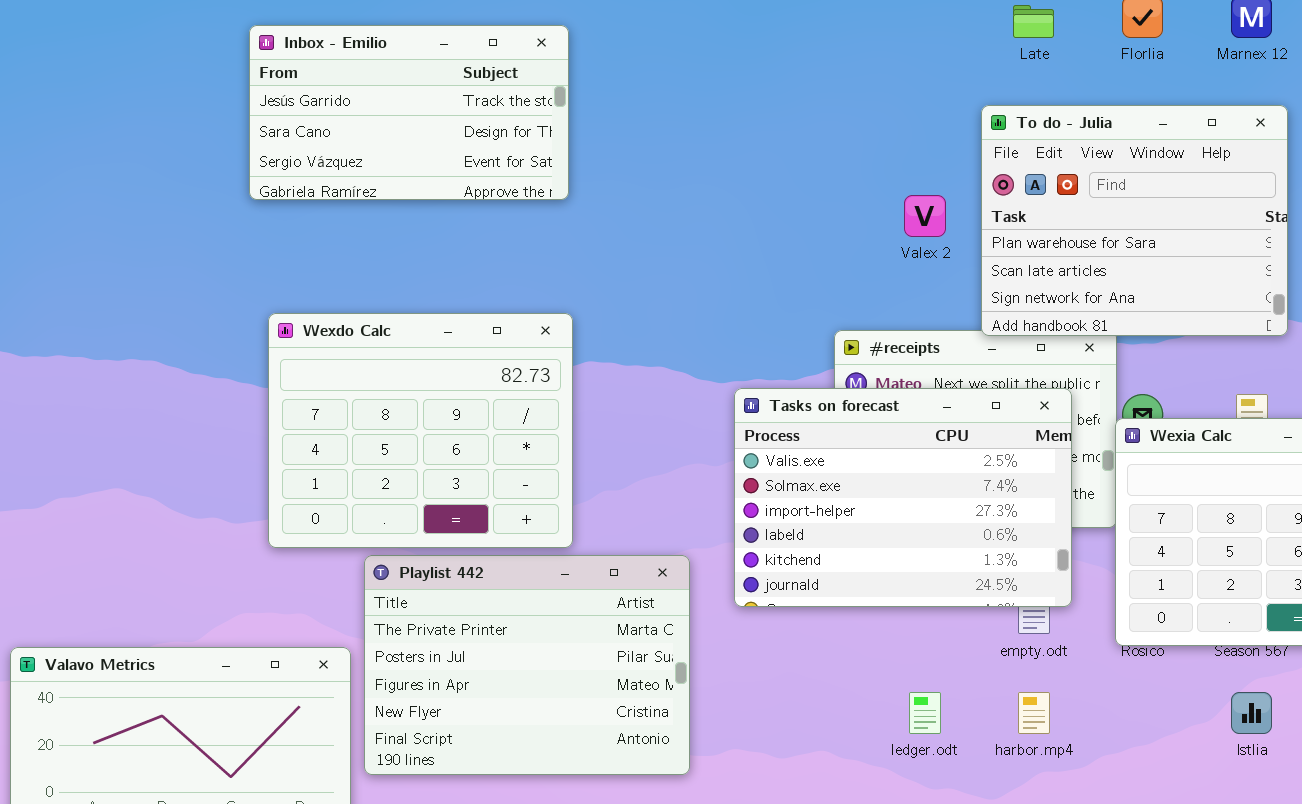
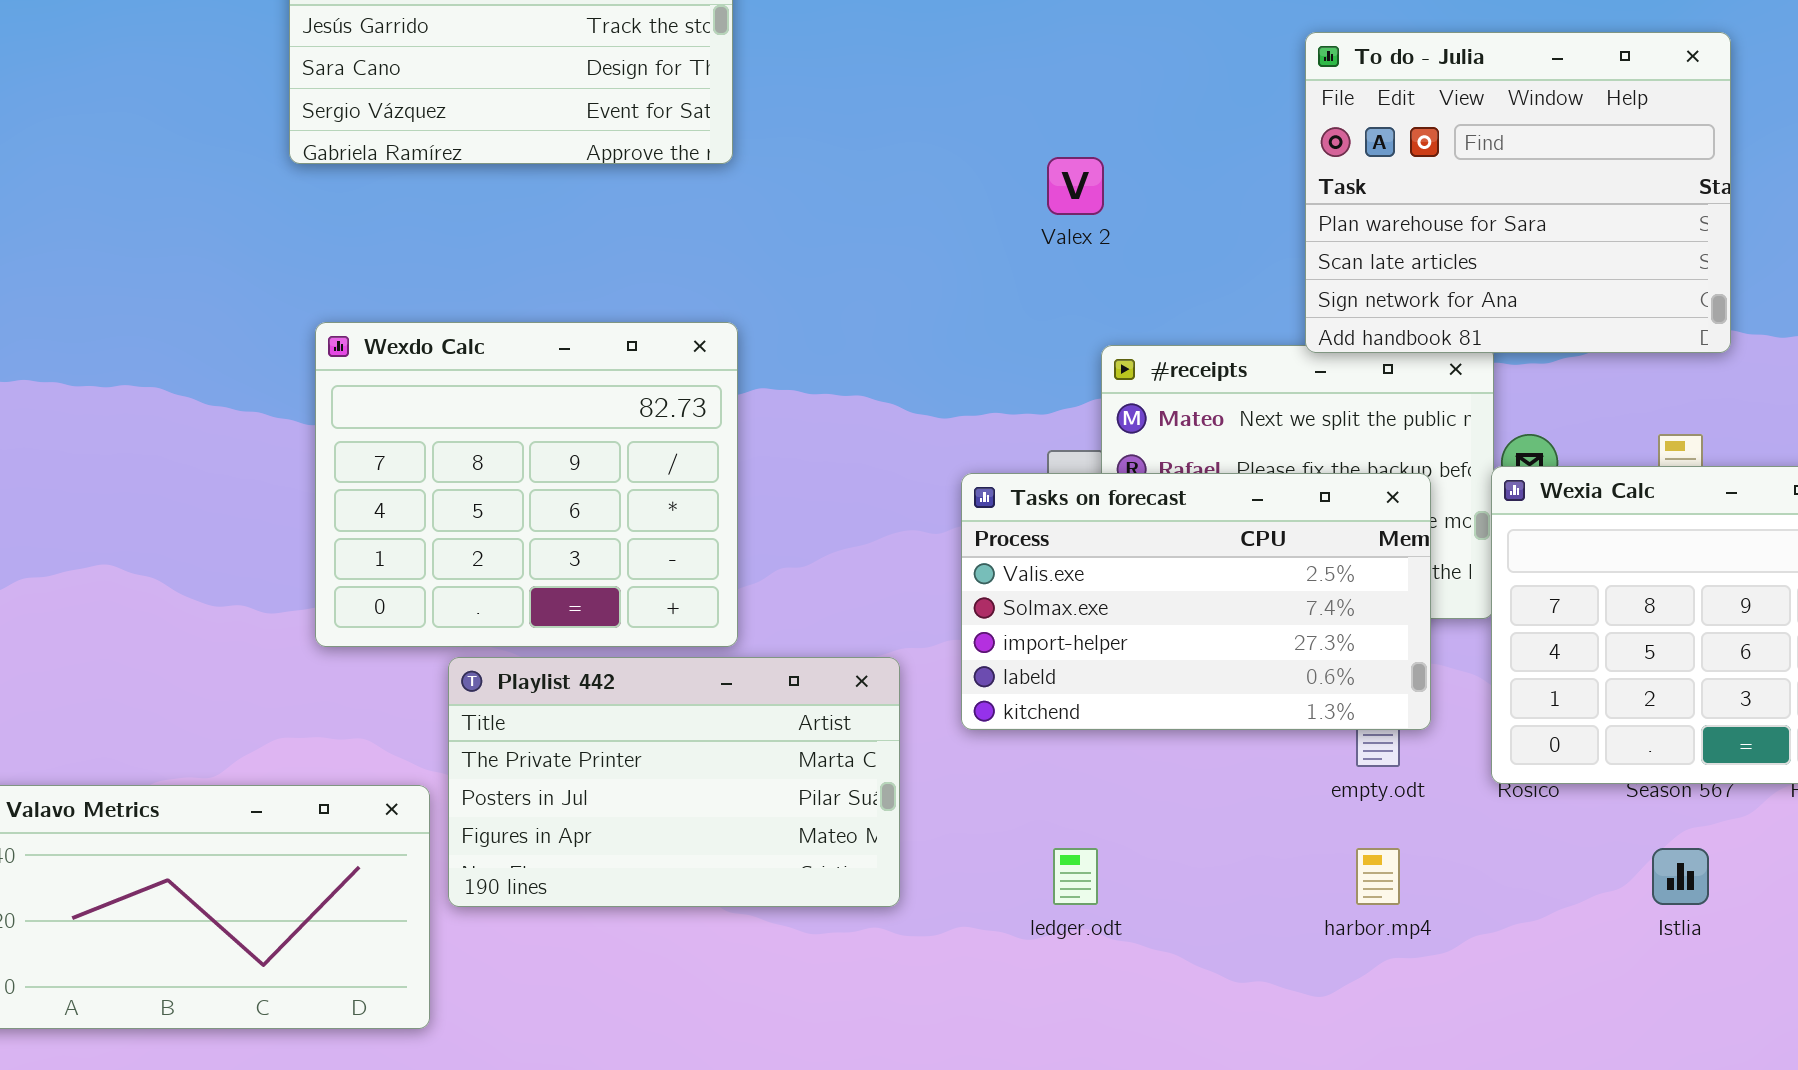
Valex 2: [904,195,946,237] -> [1047,157,1104,215], moved
Tasks on forecast: [734,388,1072,607] -> [961,473,1431,730], resized
Playlist 442: [364,555,690,775] -> [448,657,900,907], resized
ledger.odt: [909,692,941,734] -> [1053,848,1098,905], moved

